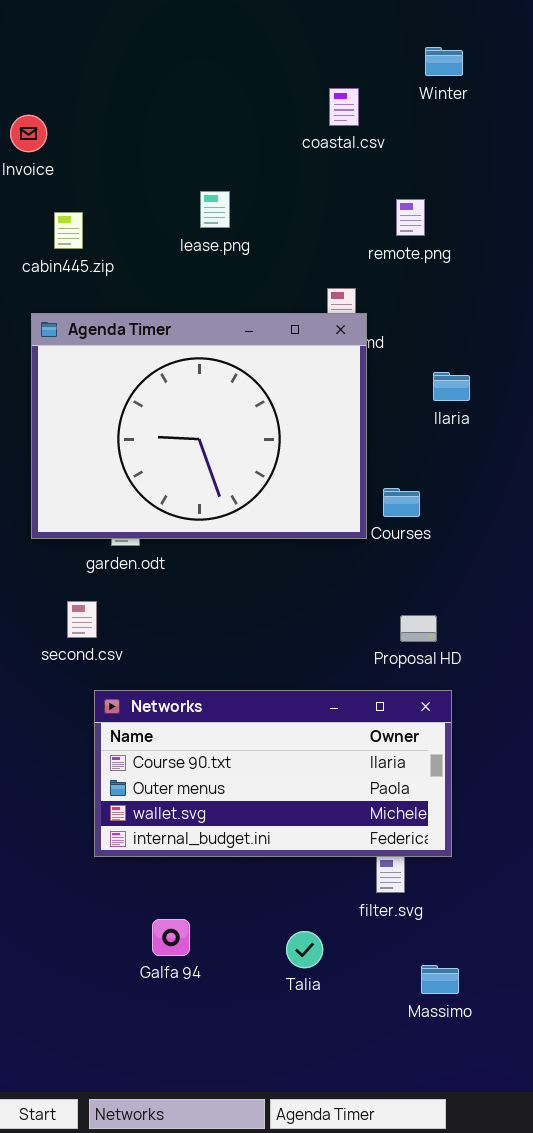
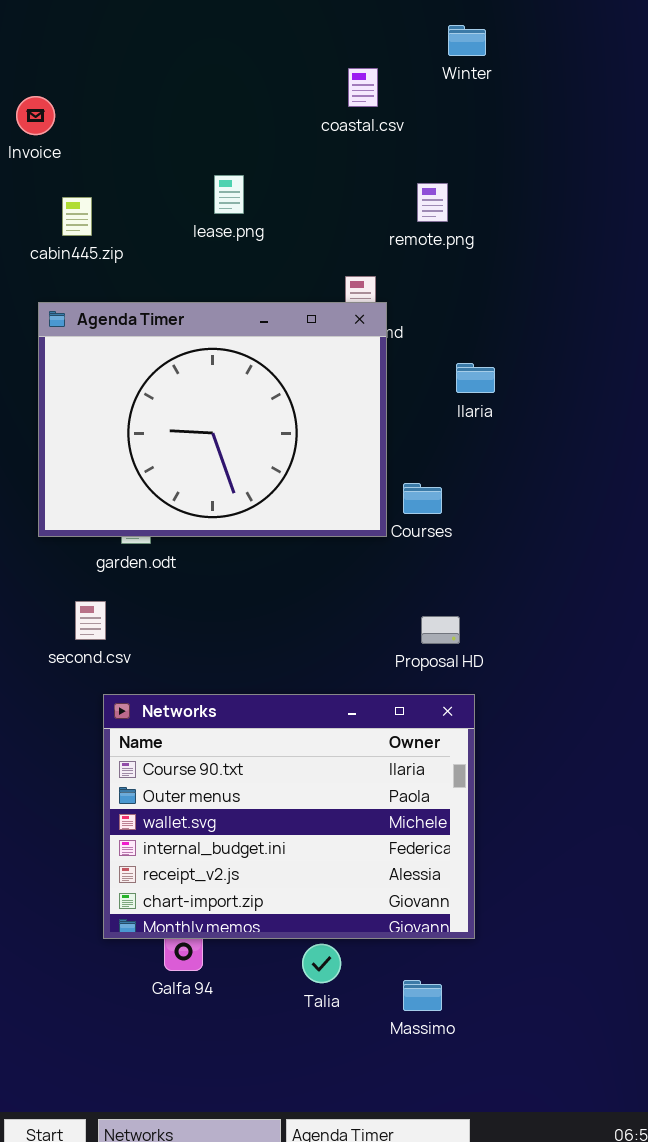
Networks: [94,690,452,857] -> [103,694,475,939], resized
Massimo: [421,965,459,994] -> [403,980,442,1011], moved

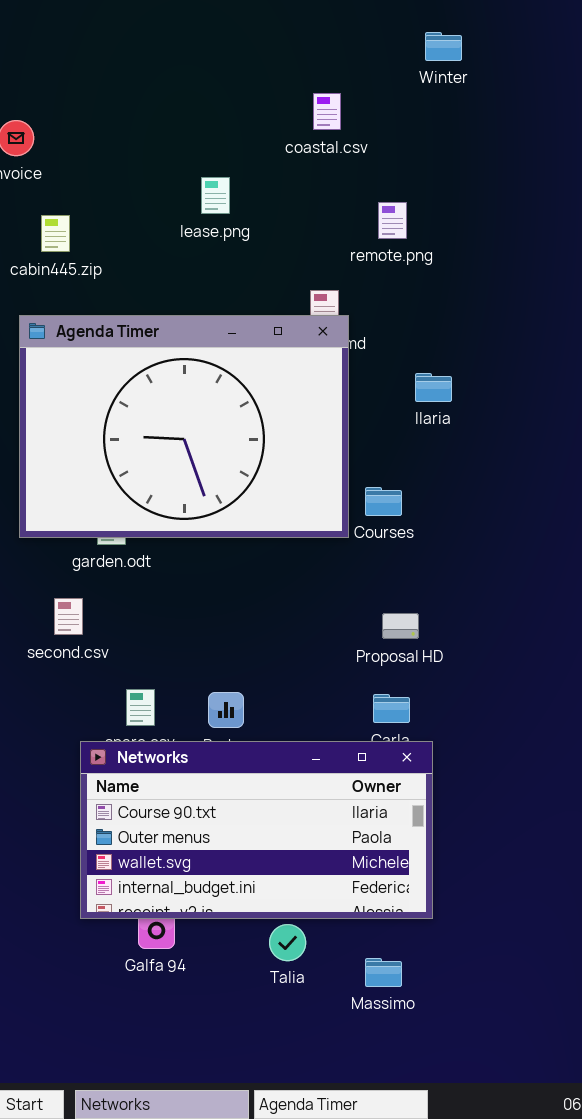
Winter: [448,25,486,56] -> [425,32,462,61], moved
lease.png: [214,175,244,214] -> [201,177,230,214], moved
Networks: [103,694,475,939] -> [80,741,433,919], resized

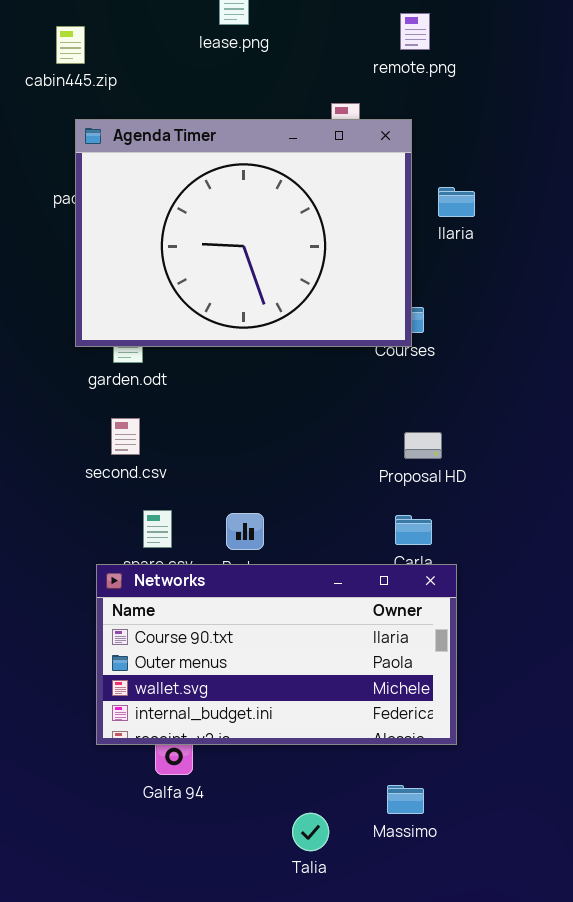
Agenda Timer: [19,315,349,538] -> [75,119,412,347], moved
second.csv: [54,598,83,635] -> [111,418,140,455], moved
Talia: [269,924,306,961] -> [292,813,329,851], moved

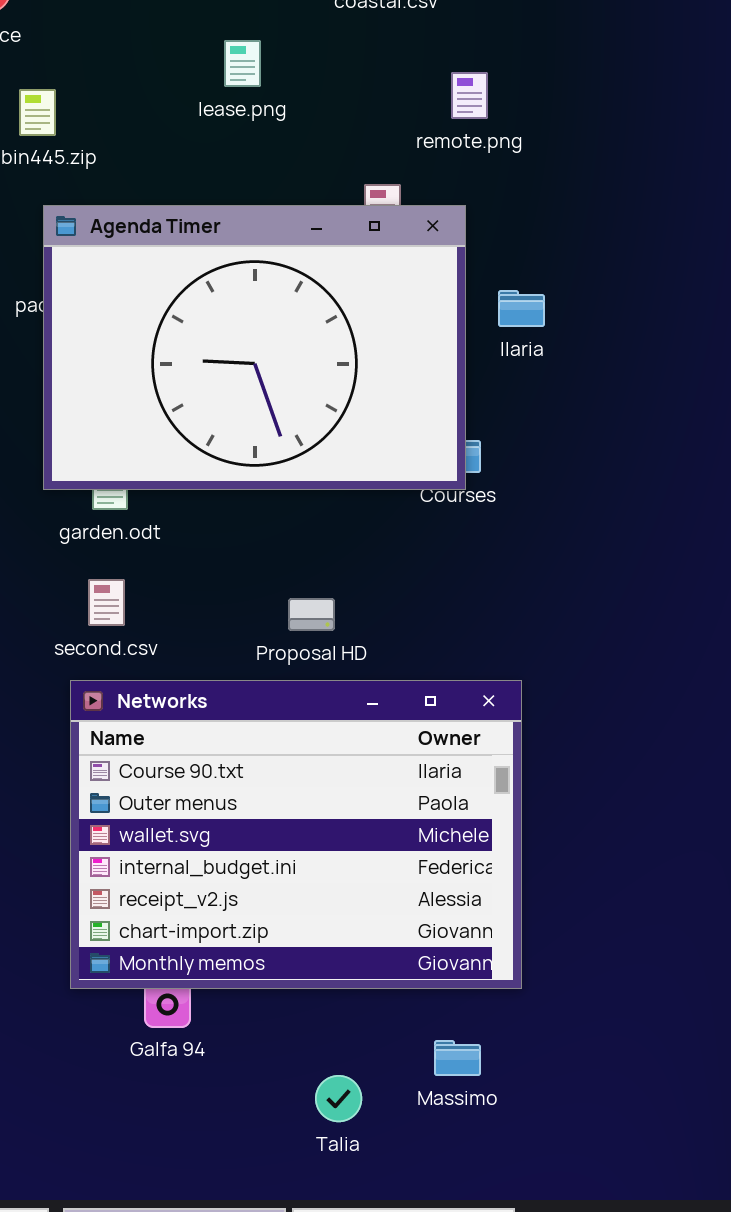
Proposal HD: [404,432,442,459] -> [288,598,335,631], moved
Networks: [96,564,457,745] -> [70,680,522,989], resized

